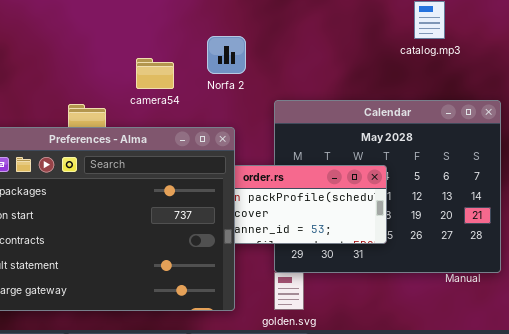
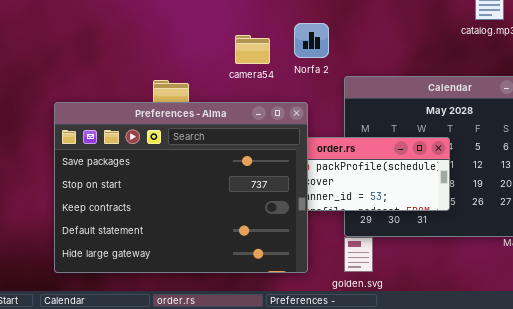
Norfa 2: [207,36,246,74] -> [294,23,329,58], moved
camera54: [136,58,174,89] -> [235,35,270,64], moved

